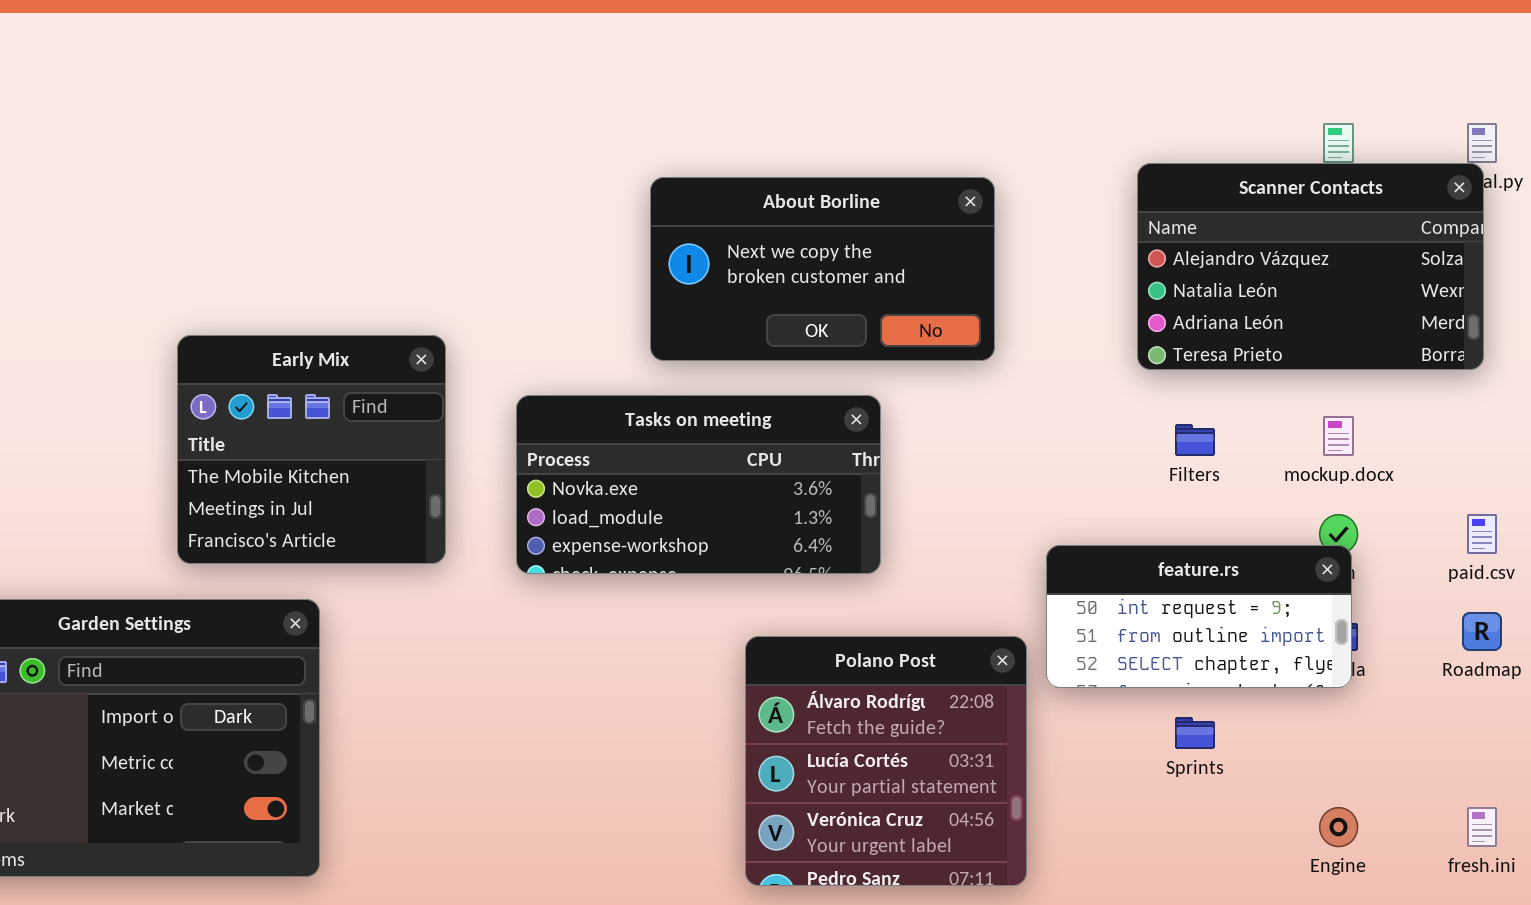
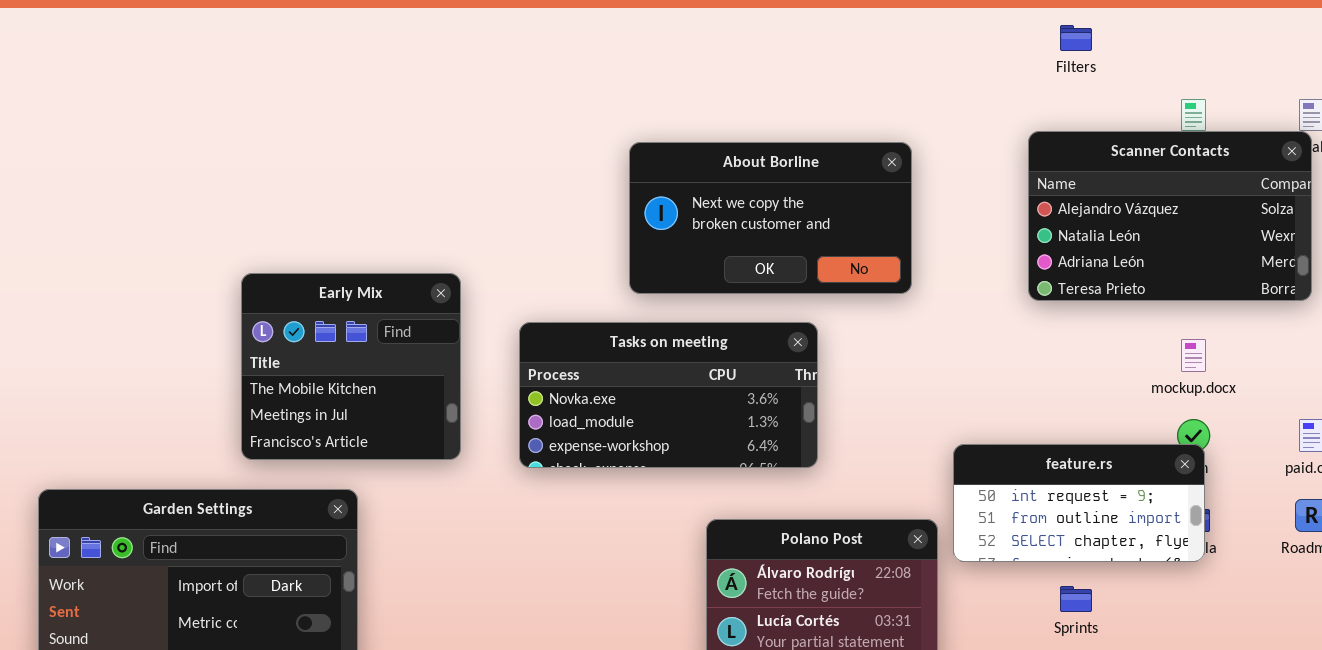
Filters: [1175,424,1215,456] -> [1060,25,1092,51], moved

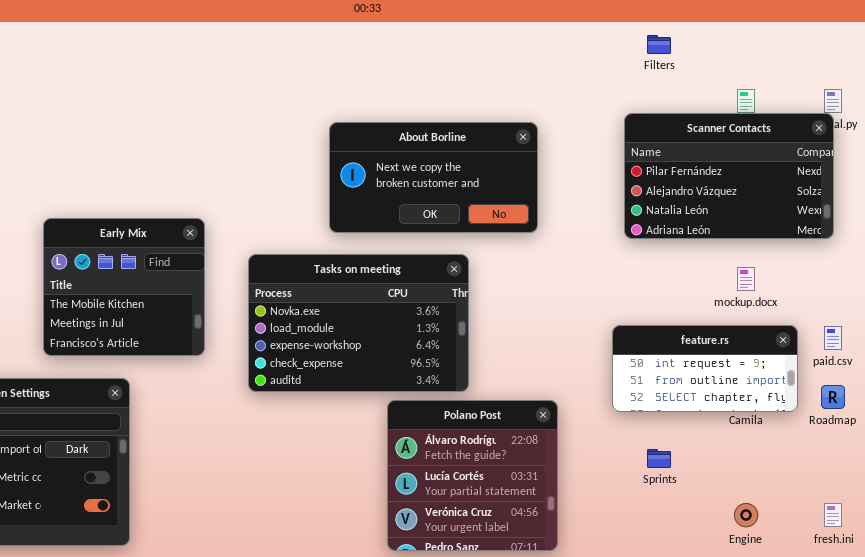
Scanner Contacts: [1028,131,1312,301] -> [624,113,834,239], scrolled up 1 row
Tasks on meeting: [519,322,818,468] -> [248,254,469,392], resized
feature.rs: [953,444,1205,562] -> [612,325,798,412], moved

